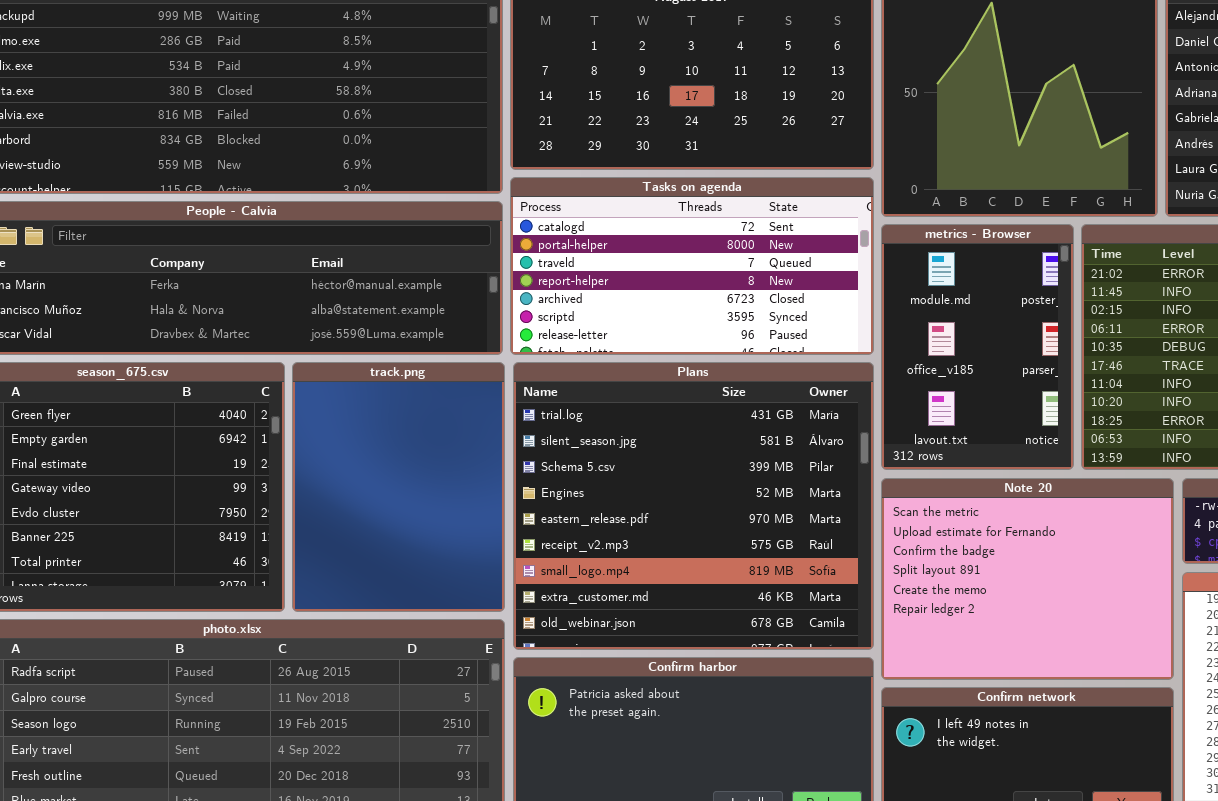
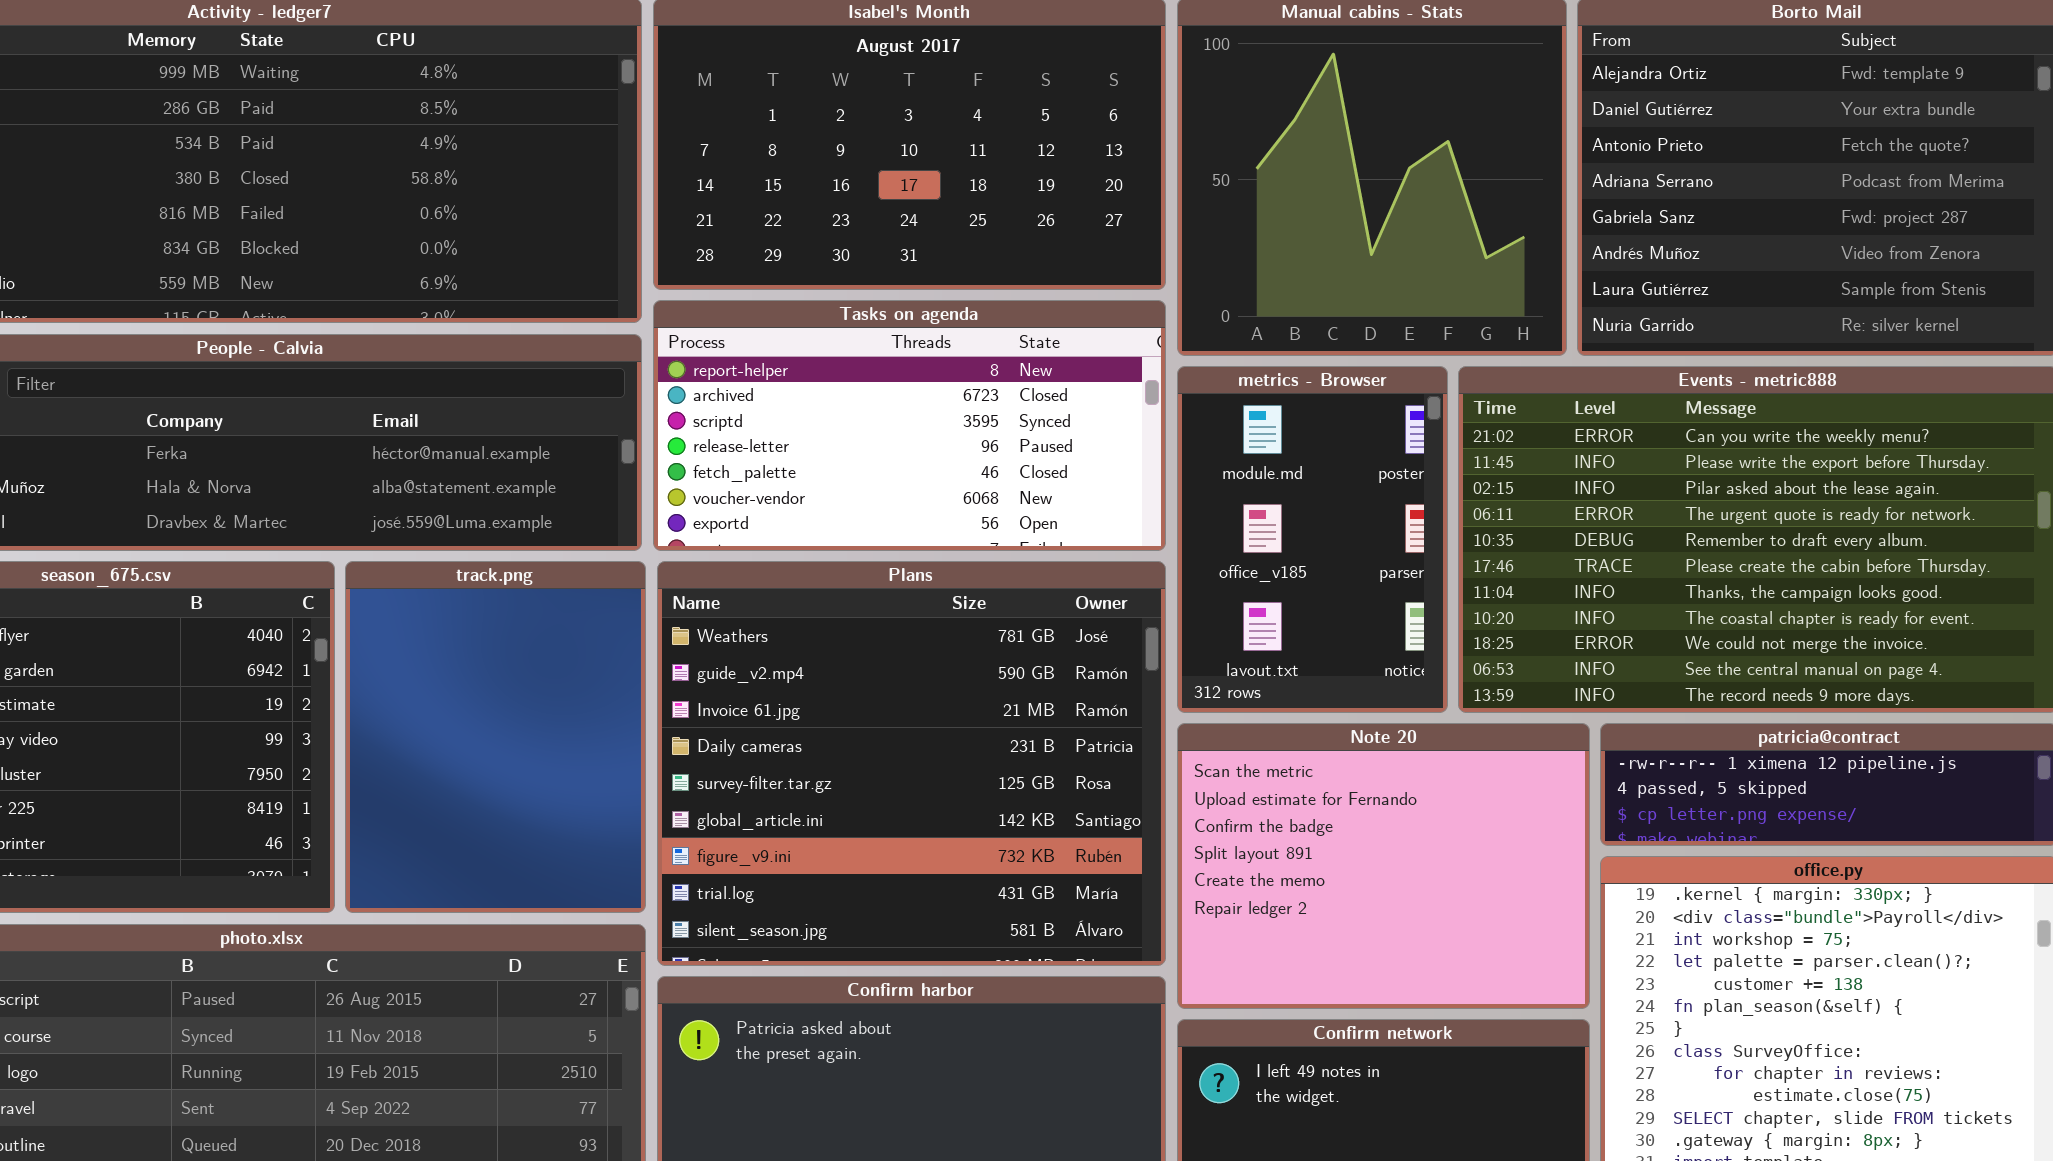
Tasks on agenda: [510,177,874,355] -> [653,300,1166,551], scrolled down 3 rows
Plans: [513,362,874,650] -> [657,561,1166,966], scrolled up 7 rows

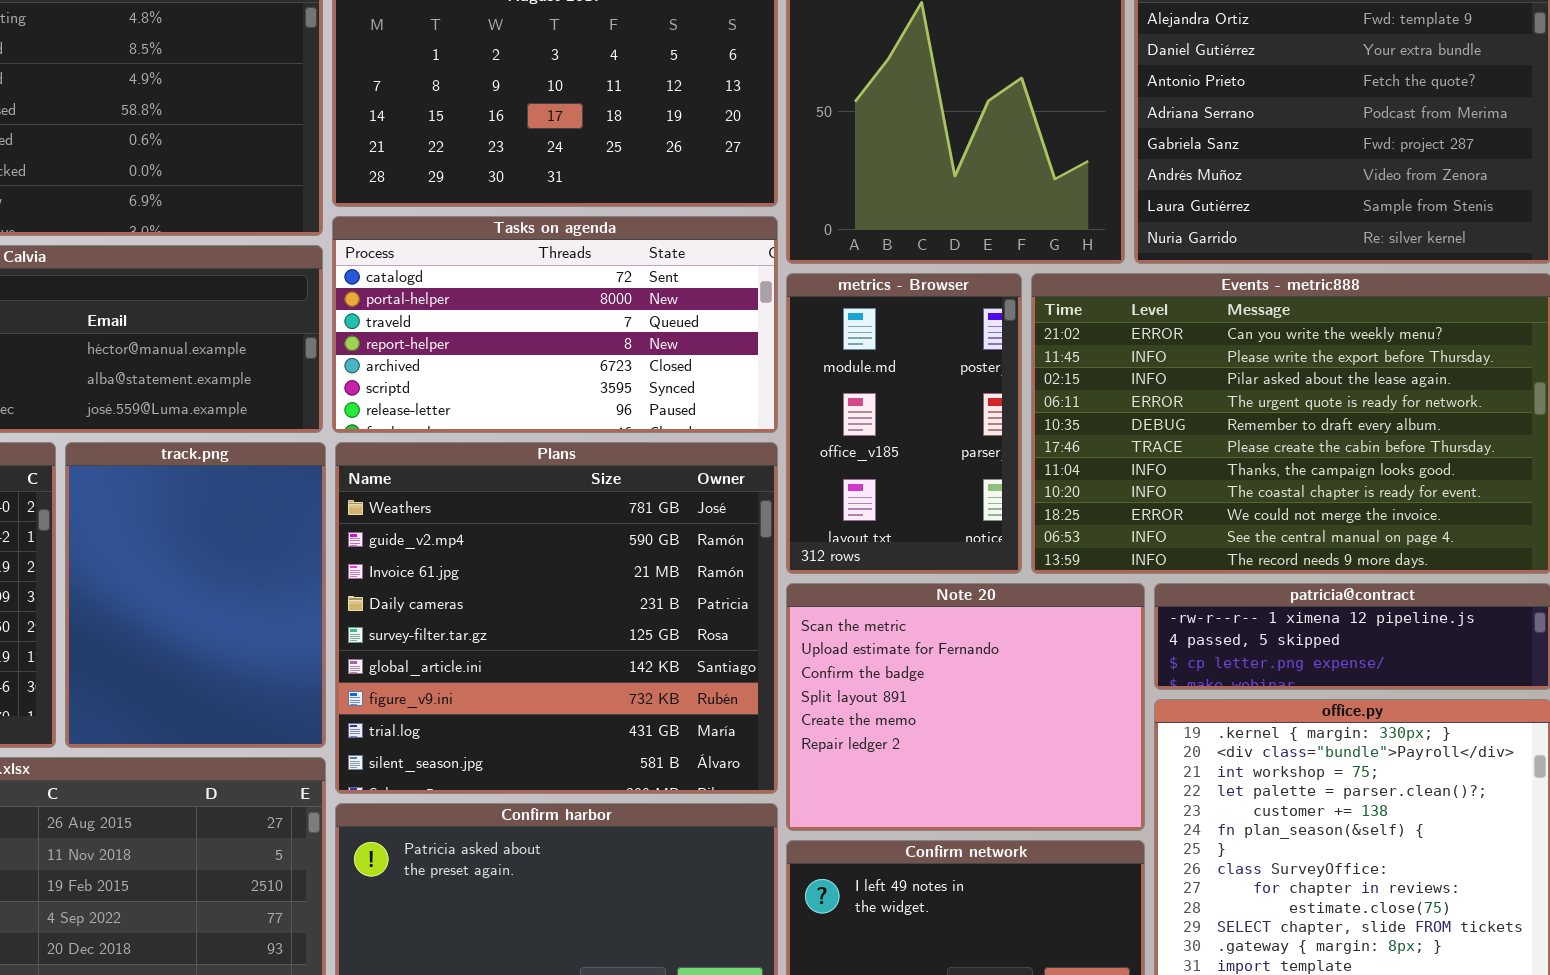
Tasks on agenda: [653,300,1166,551] -> [332,216,778,433], scrolled up 3 rows

